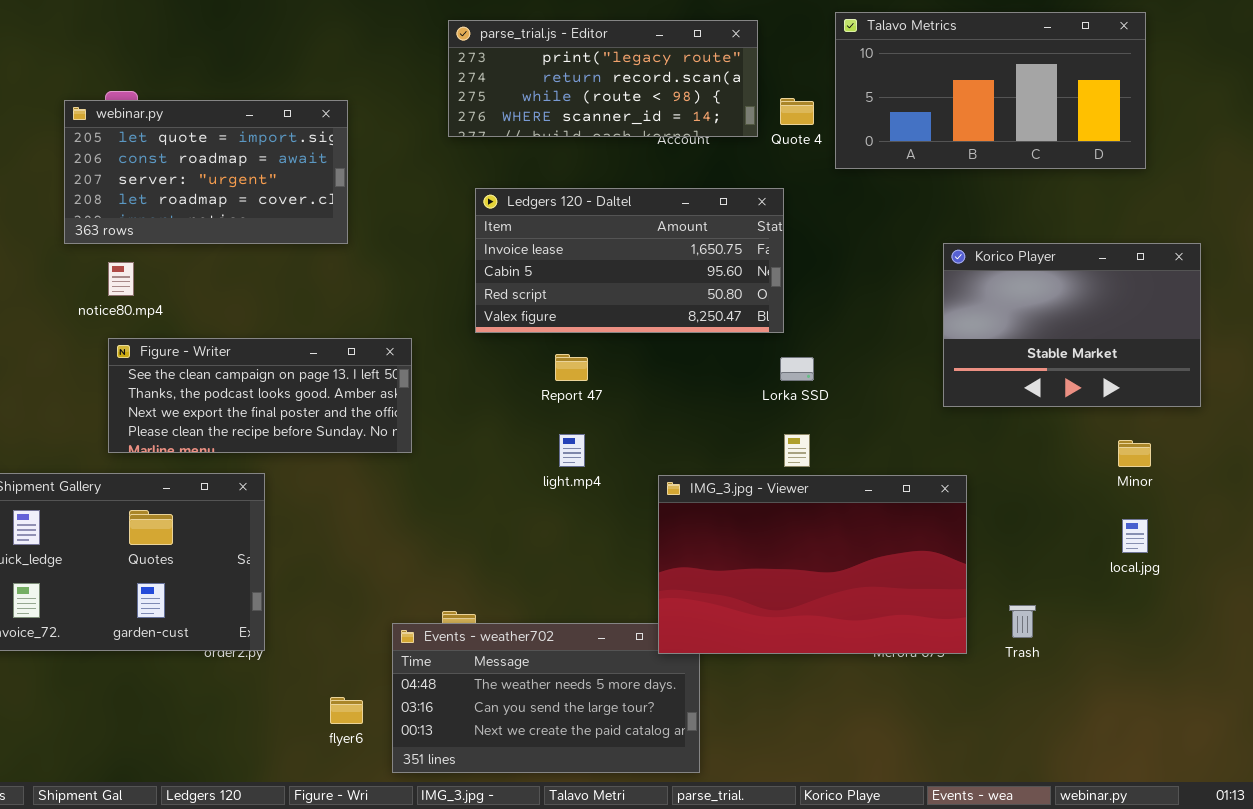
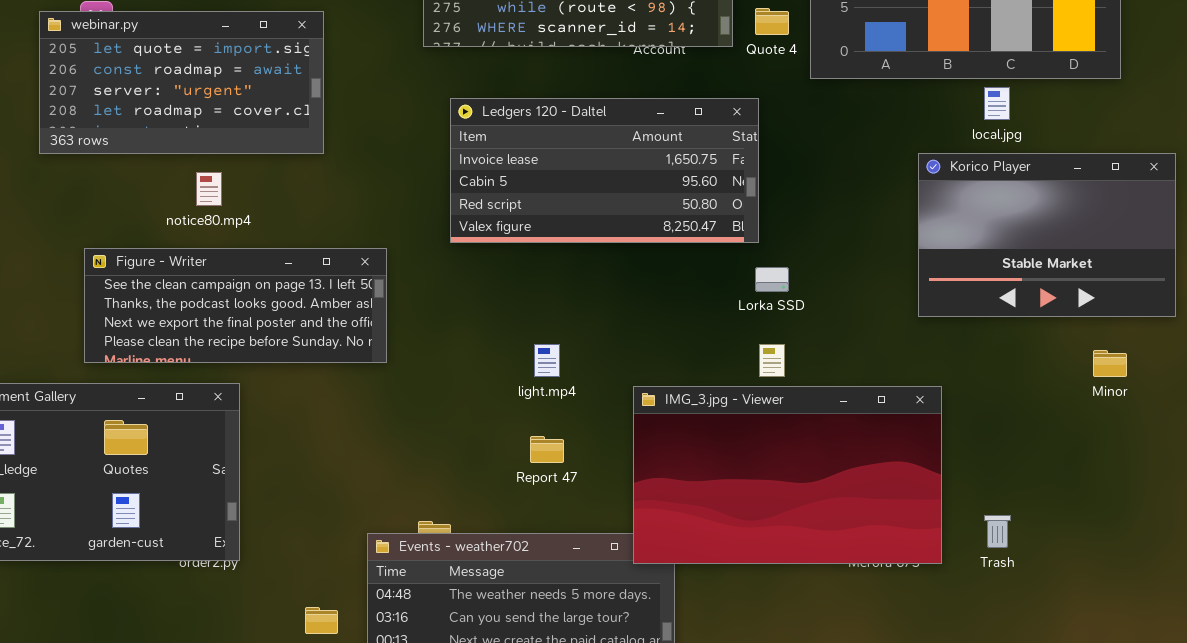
notice80.mp4: [108,262,134,296] -> [196,172,222,206], moved
Report 47: [555,354,588,381] -> [530,436,564,463], moved
local.jpg: [1122,519,1148,553] -> [984,87,1010,120], moved

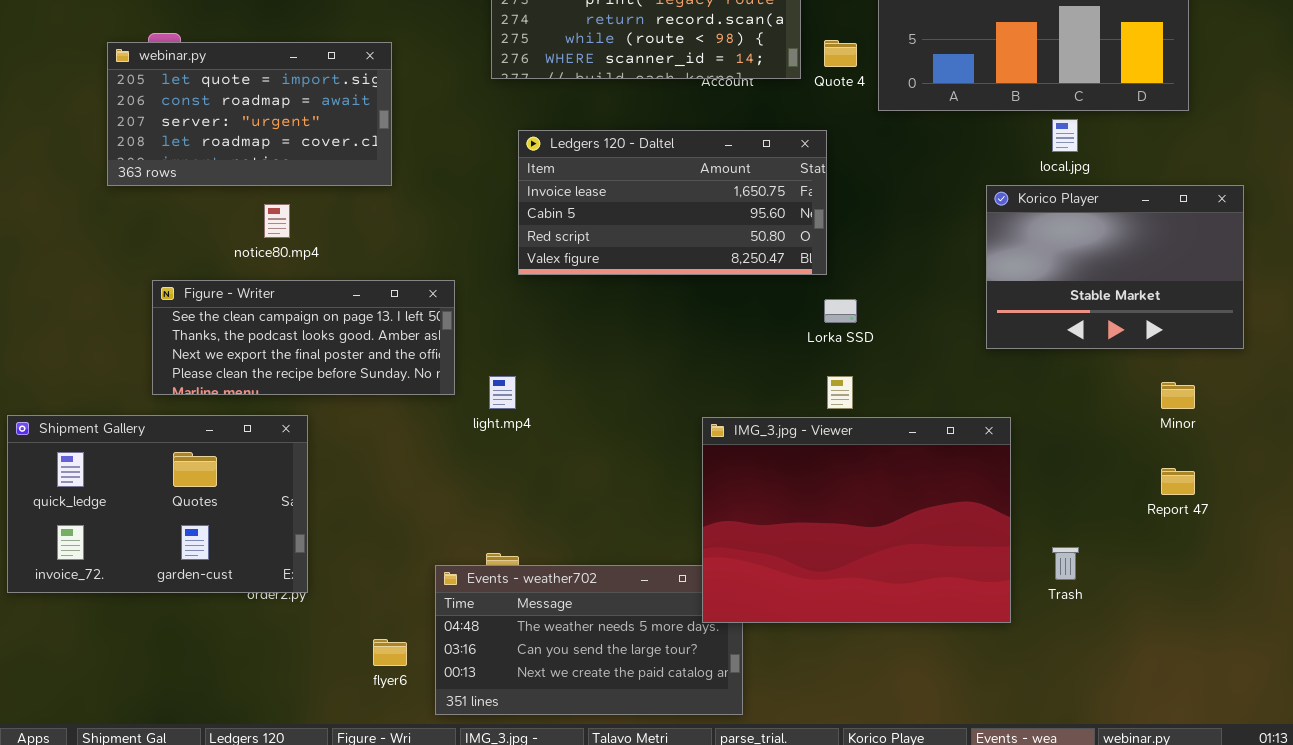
light.mp4: [534,344,560,377] -> [489,376,516,409], moved
IMG_3.jpg - Viewer: [633,386,942,564] -> [702,417,1011,623], resized
Report 47: [530,436,564,463] -> [1161,468,1195,495], moved

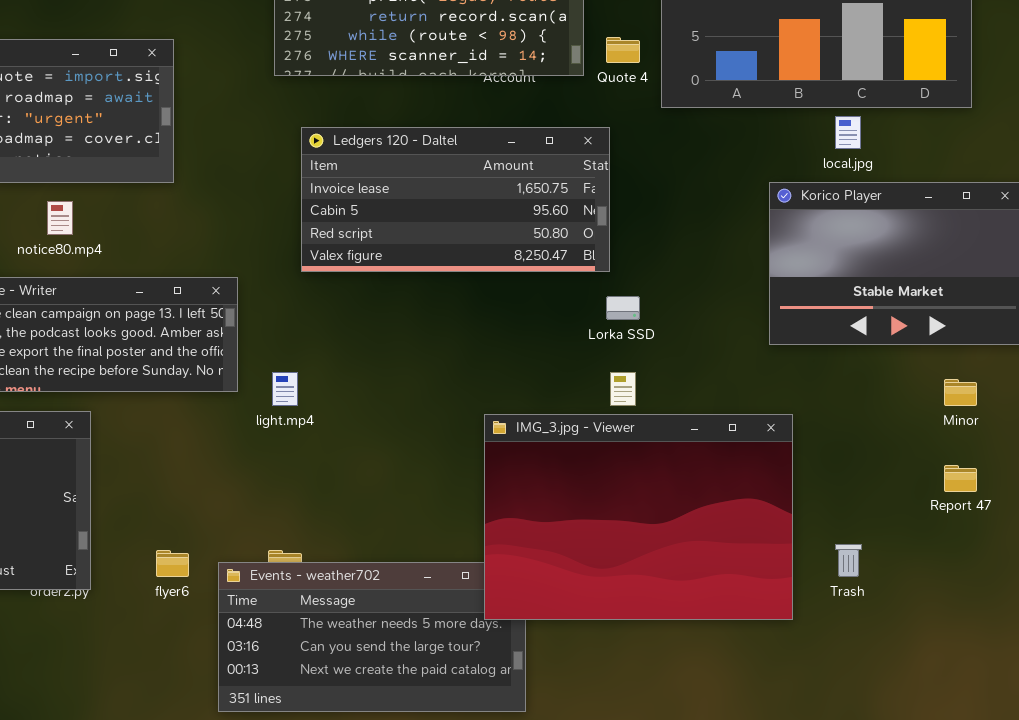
flyer6: [373,639,407,666] -> [156,550,189,577], moved

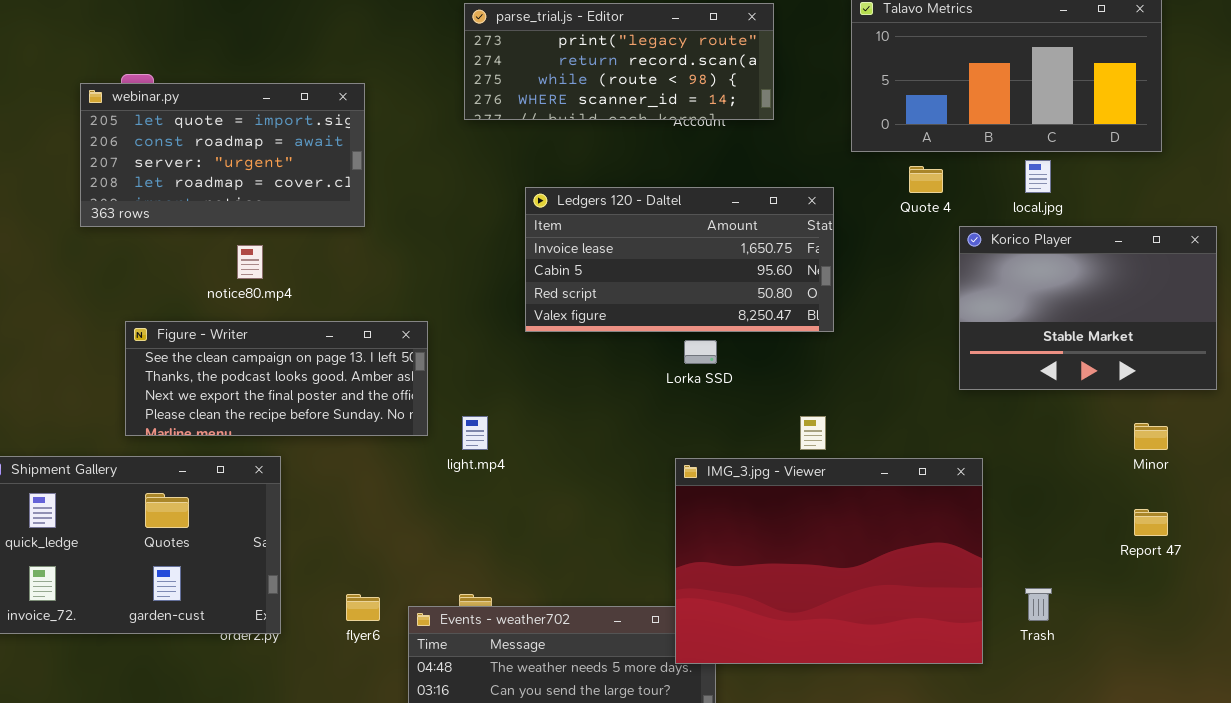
Quote 4: [606,37,640,63] -> [909,166,943,193], moved
Ledgers 120 - Daltel: [301,127,610,272] -> [525,187,834,332], moved
Lorka SSD: [606,296,640,320] -> [684,340,717,364], moved

